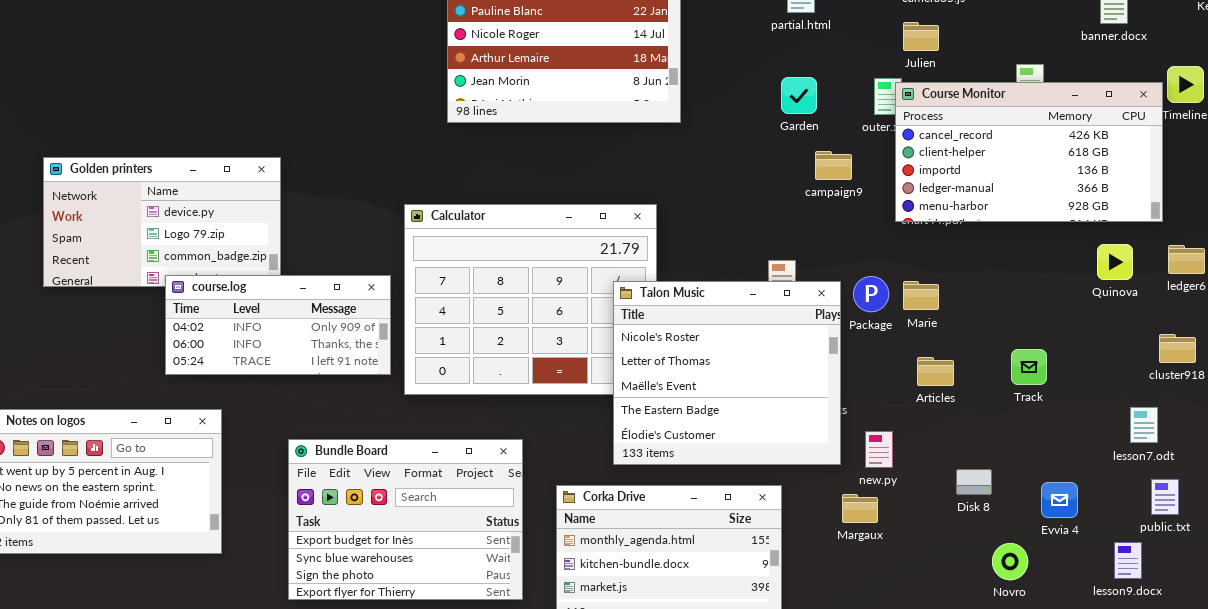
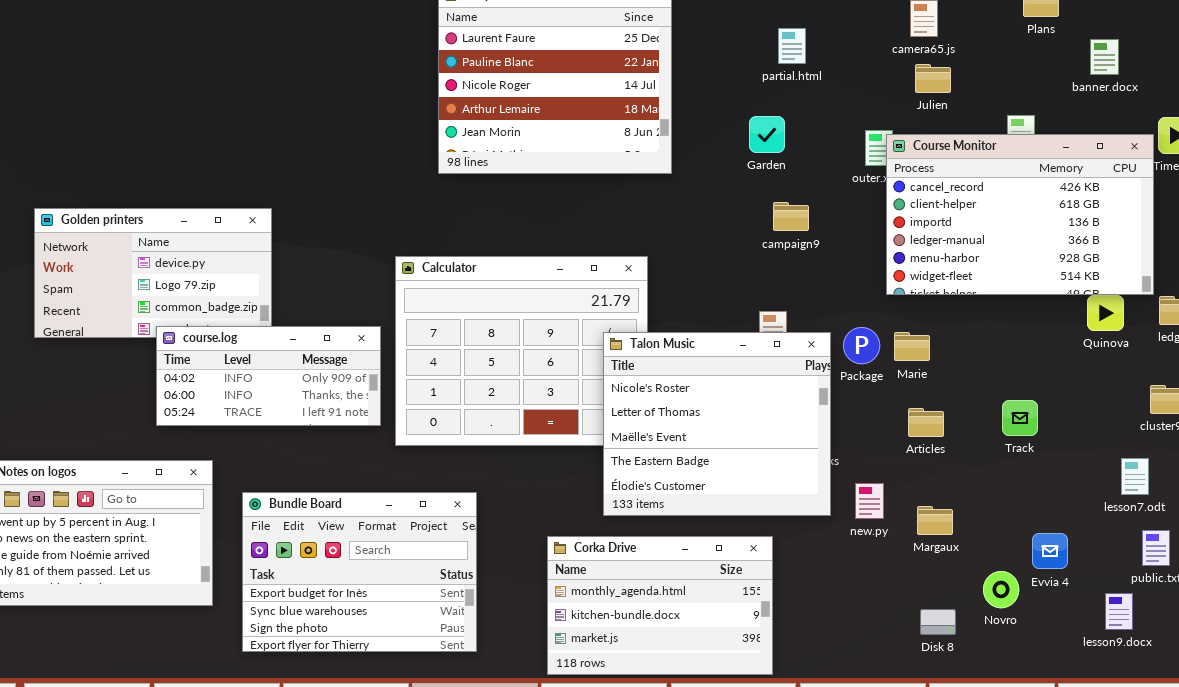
Julien: [903,22,939,51] -> [915,64,951,93], moved
Garden: [781,77,817,114] -> [749,116,785,153], moved
Course Monitor: [895,82,1163,222] -> [886,134,1154,295], resized
campaign9: [815,151,852,180] -> [773,202,809,231], moved
Bundle Board: [288,439,523,600] -> [242,492,477,652], moved
Disk 8: [956,469,992,495] -> [920,609,956,635], moved
Margaux: [842,494,878,523] -> [917,506,953,535], moved
Novro: [992,543,1028,580] -> [983,571,1019,608], moved

